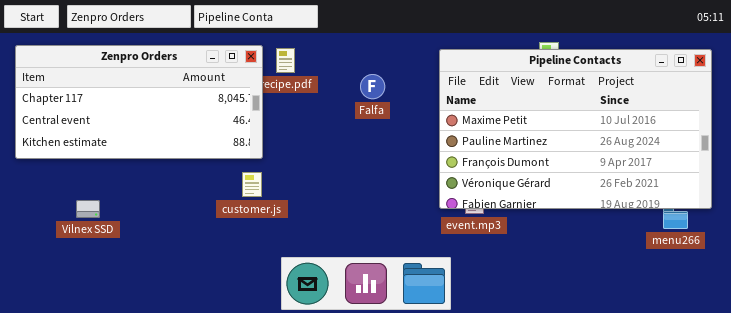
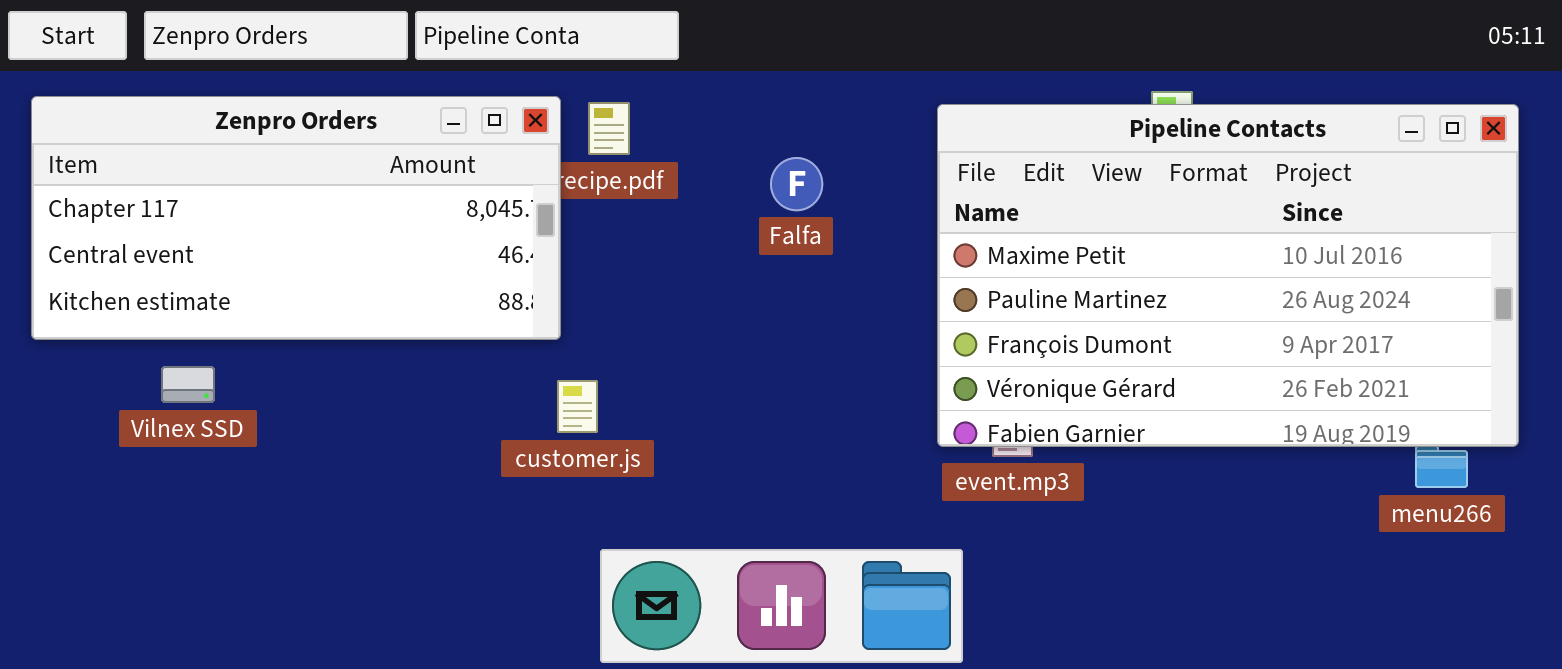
customer.js: [242,172,262,197] -> [557,380,598,433], moved
Vilnex SSD: [76,200,100,218] -> [161,366,215,403], moved

